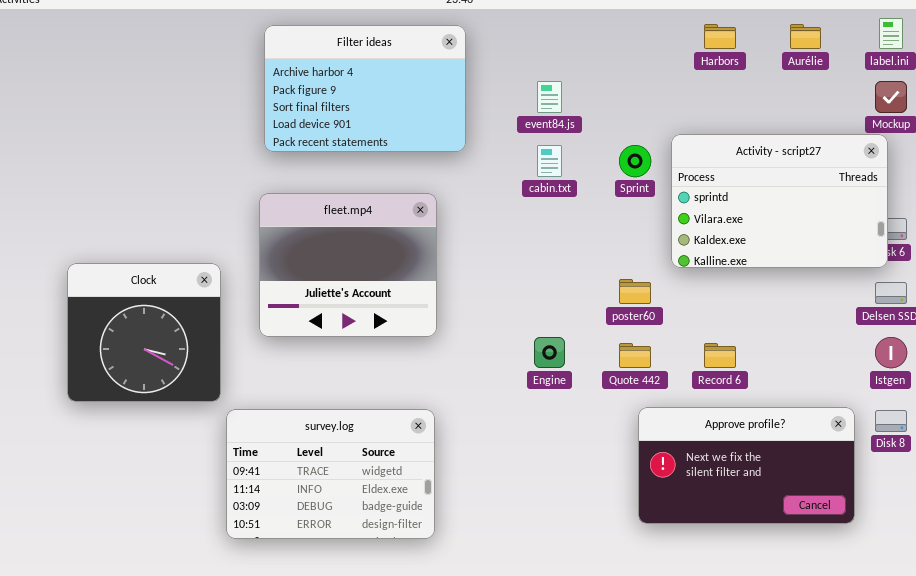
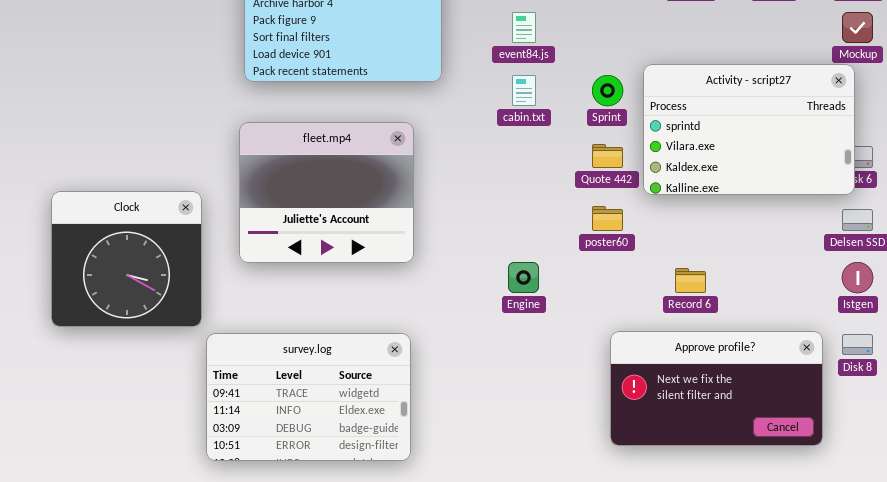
Quote 442: [619,343,651,368] -> [592,144,623,168], moved

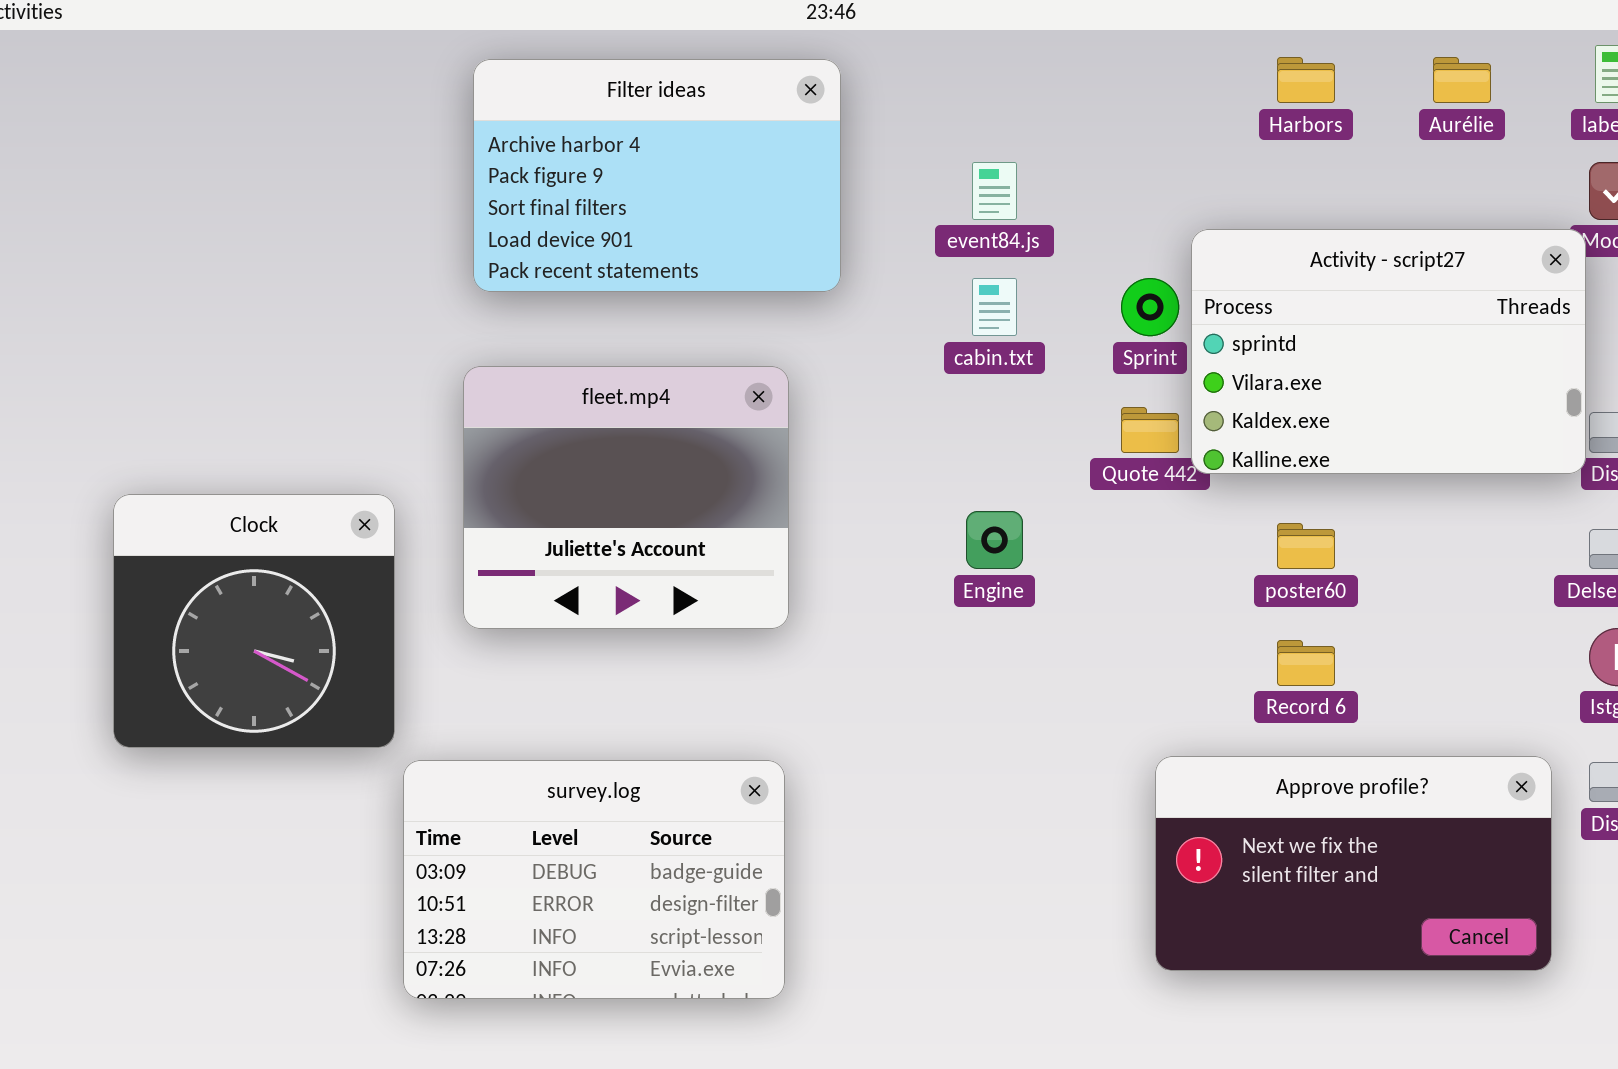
Activity - script27: [643,64,855,195] -> [1191,229,1586,474], moved
poster60: [592,206,623,231] -> [1277,523,1335,569], moved
Engine: [508,262,539,293] -> [966,511,1023,569], moved
survey.log: [206,333,411,461] -> [403,760,785,999], scrolled down 2 rows

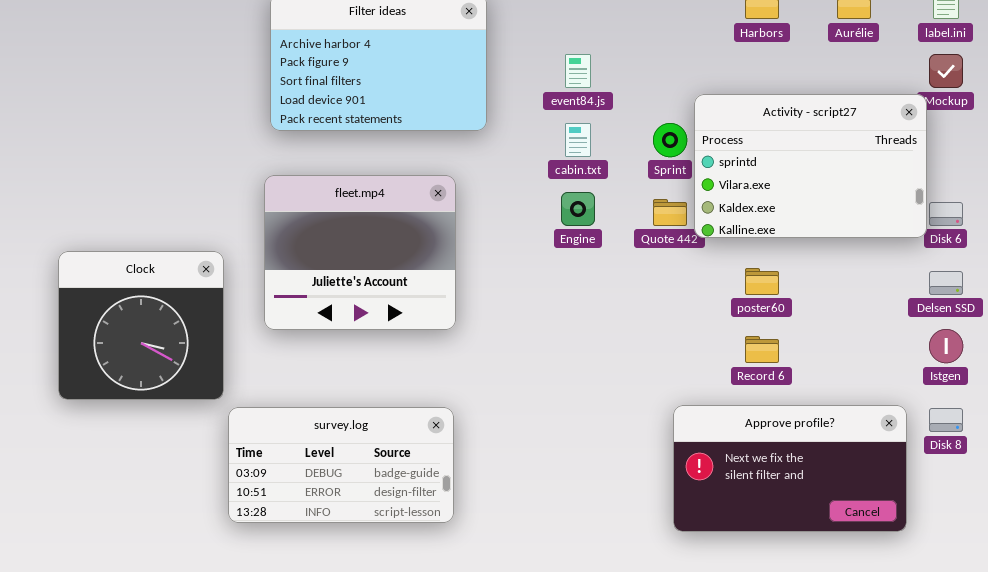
Engine: [966,511,1023,569] -> [561,192,595,226], moved
survey.log: [403,760,785,999] -> [228,407,454,523], resized

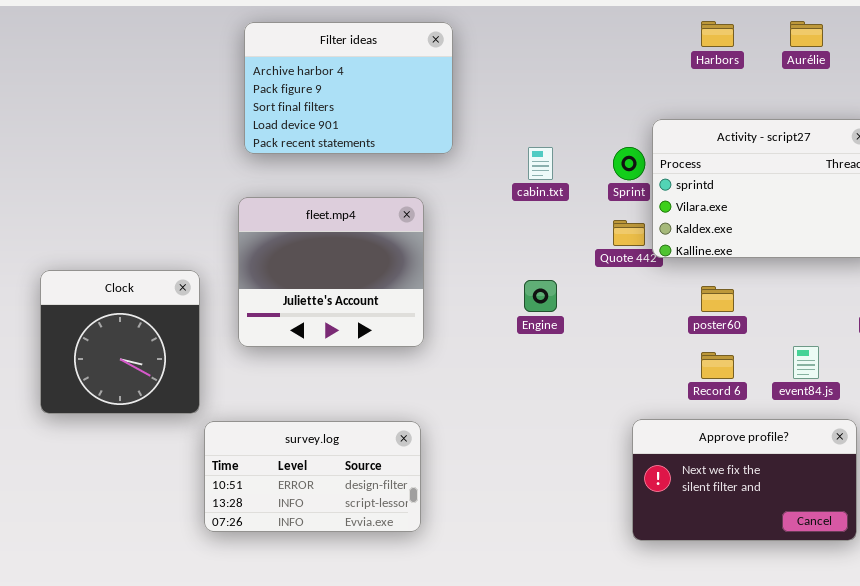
event84.js: [565,54,591,88] -> [793,346,819,379], moved
Engine: [561,192,595,226] -> [524,280,557,312], moved
survey.log: [228,407,454,523] -> [204,421,421,532], scrolled down 1 row

